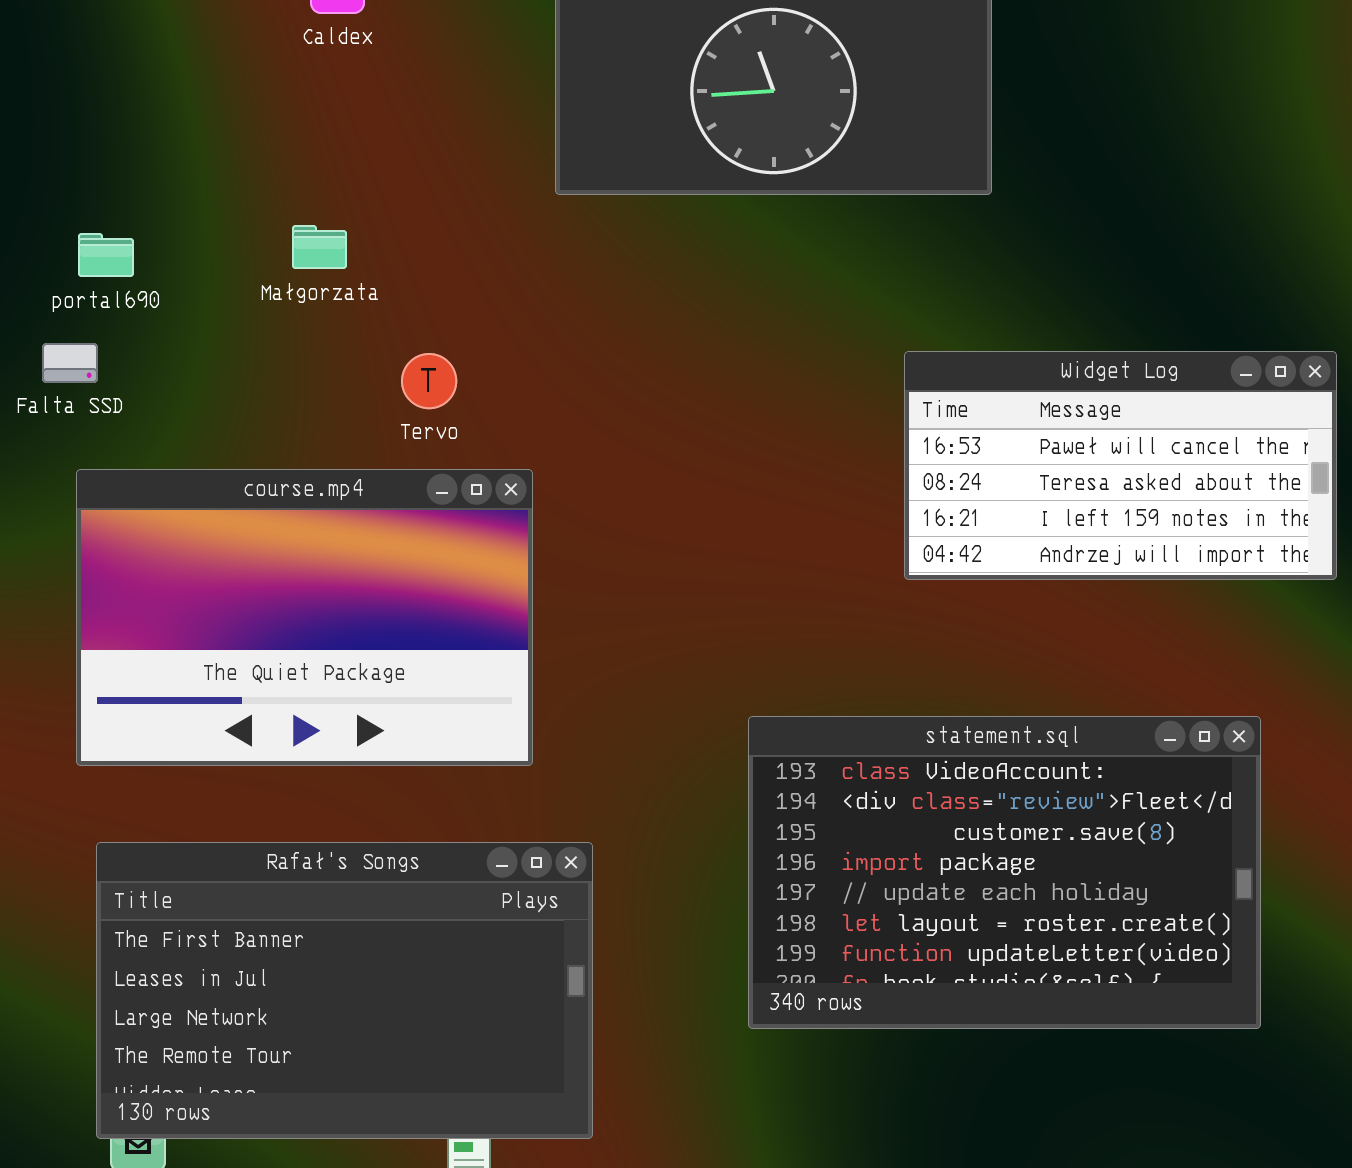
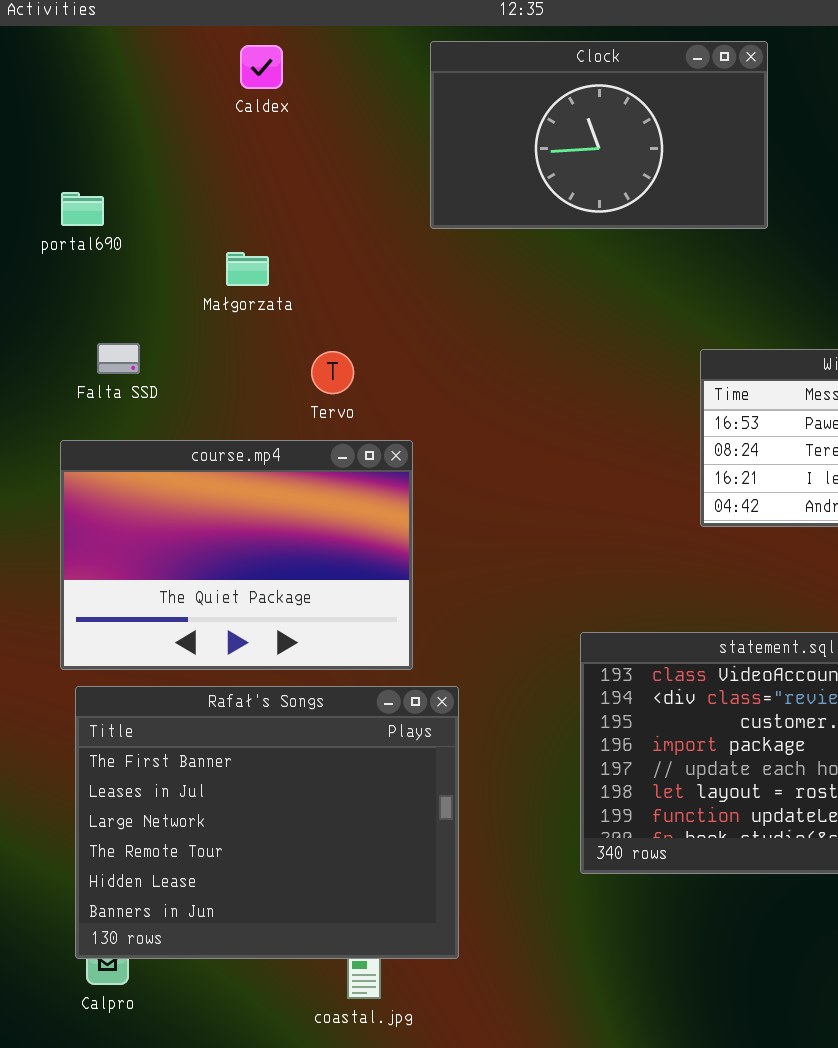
portal690: [78,233,134,277] -> [61,192,104,226], moved
Falta SSD: [42,343,98,383] -> [97,343,140,374], moved
Rafał's Songs: [96,842,593,1139] -> [75,686,459,959], resized

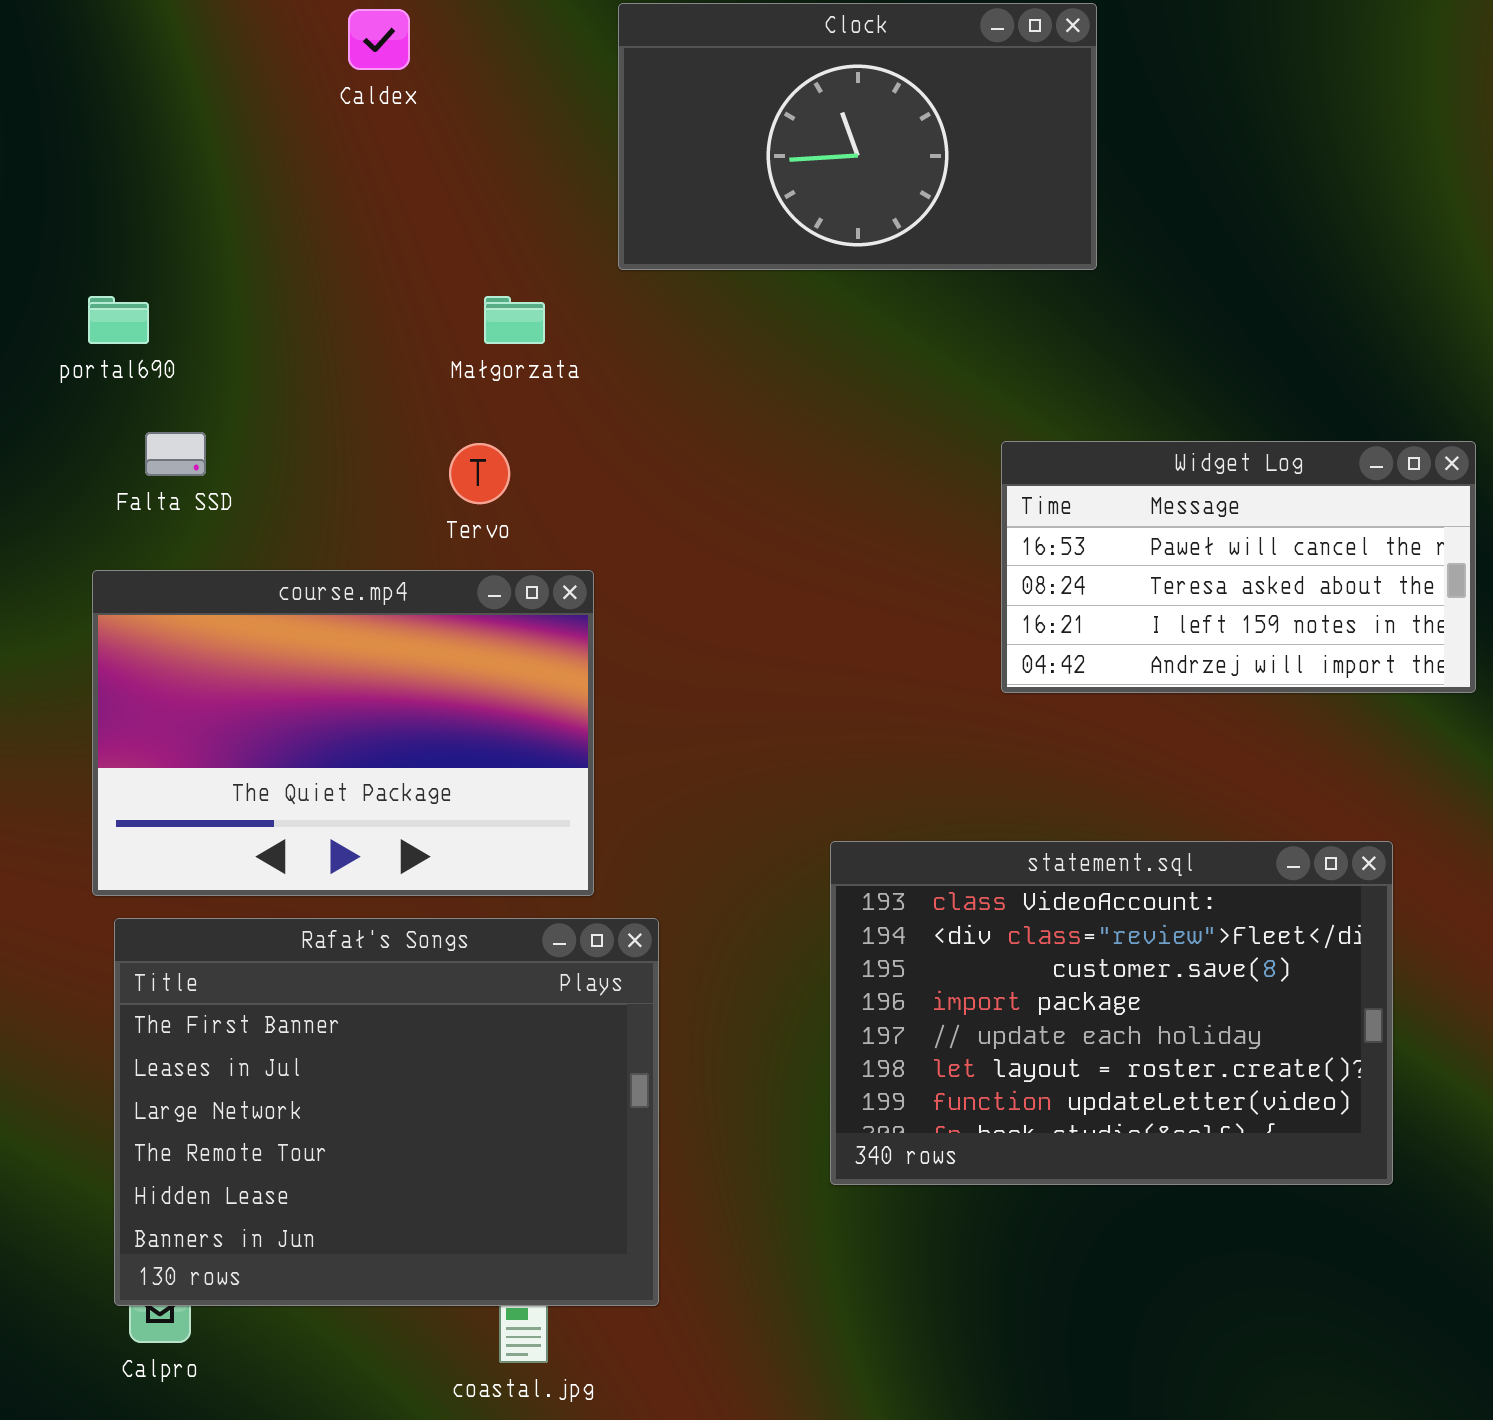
portal690: [61,192,104,226] -> [88,296,149,344], moved
Małgorzata: [226,252,269,286] -> [484,296,545,344], moved

